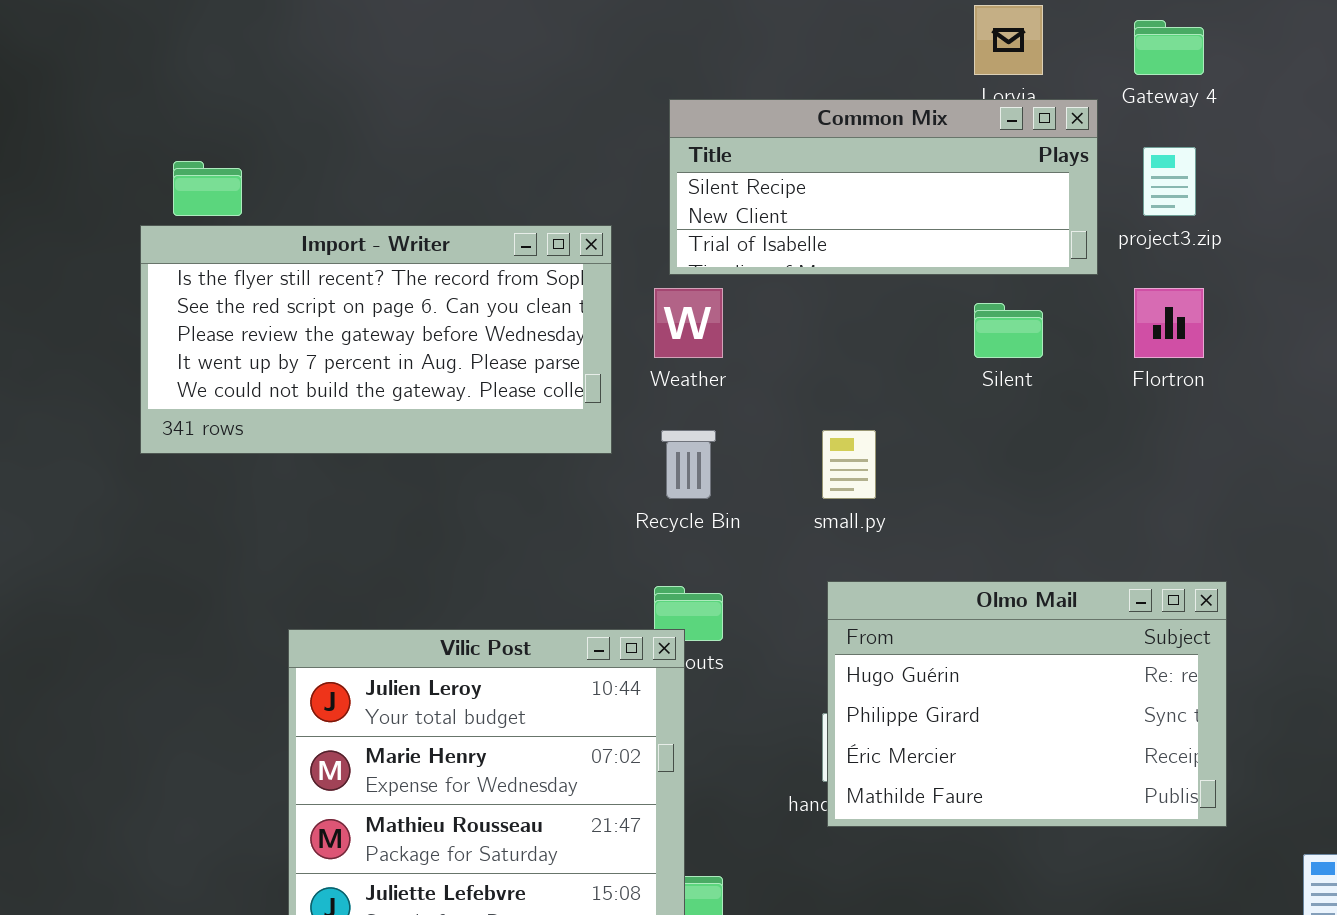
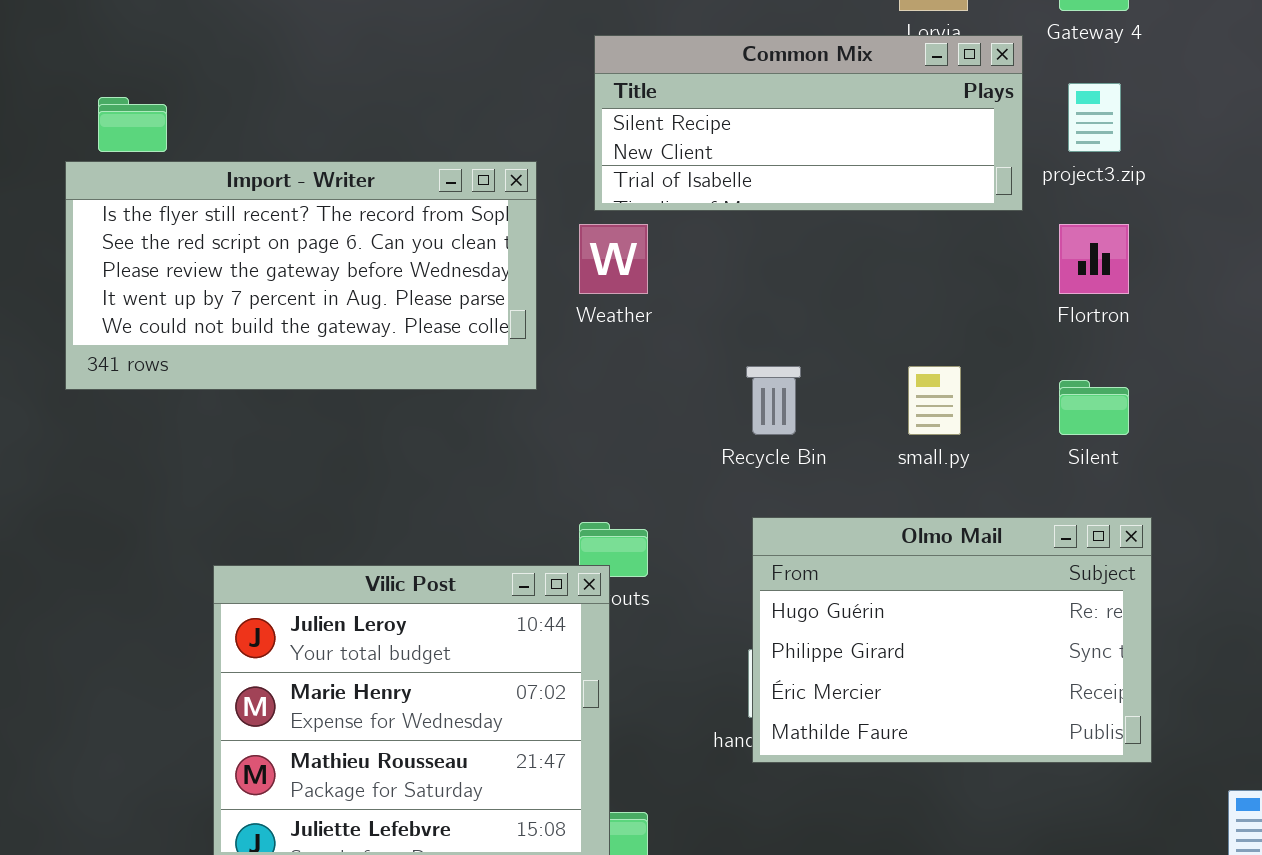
Silent: [974,303,1043,358] -> [1059,380,1129,435], moved
Recycle Bin: [661,430,716,499] -> [746,366,801,435], moved
small.py: [822,430,876,499] -> [908,366,961,435], moved

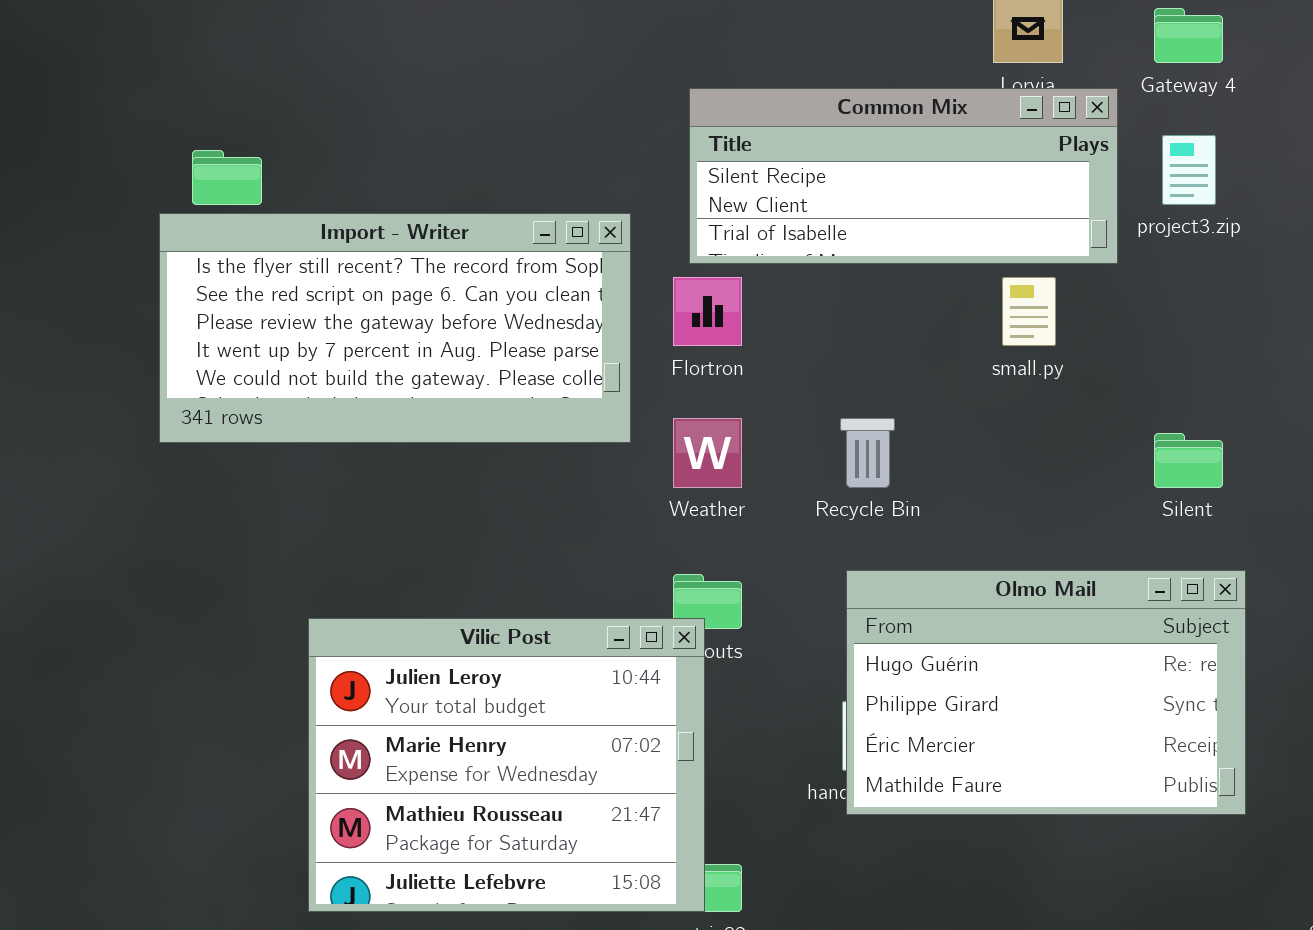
Weather: [579,224,648,294] -> [673,418,742,488], moved
Flortron: [1059,224,1129,294] -> [673,277,742,346], moved
small.py: [908,366,961,435] -> [1002,277,1056,346], moved

